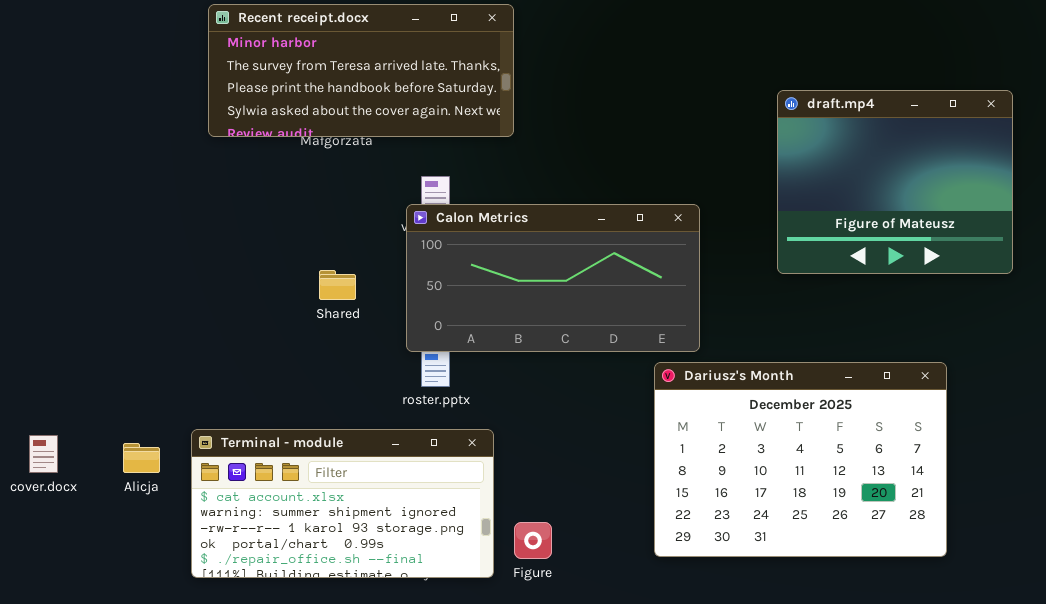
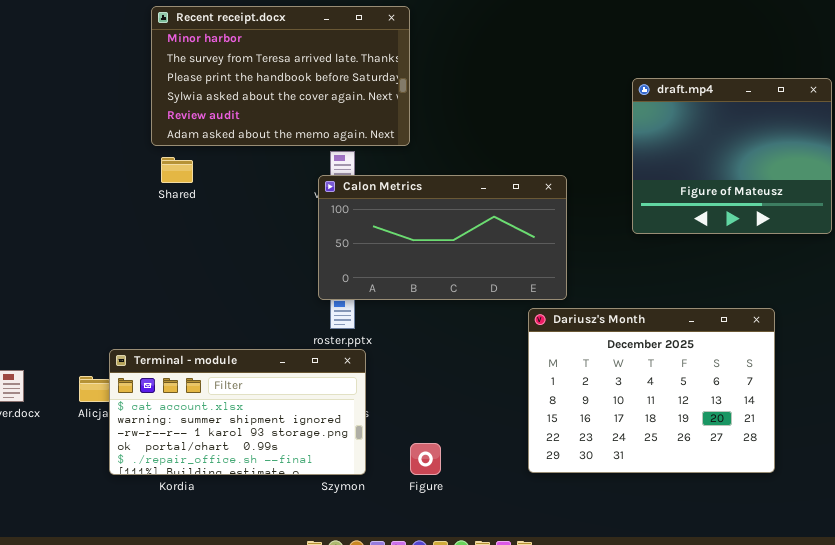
Recent receipt.docx: [208,4,514,137] -> [151,6,410,146], resized
Shared: [319,270,356,300] -> [161,157,193,183], moved
Terminal - module: [191,429,494,578] -> [109,349,366,475], moved

